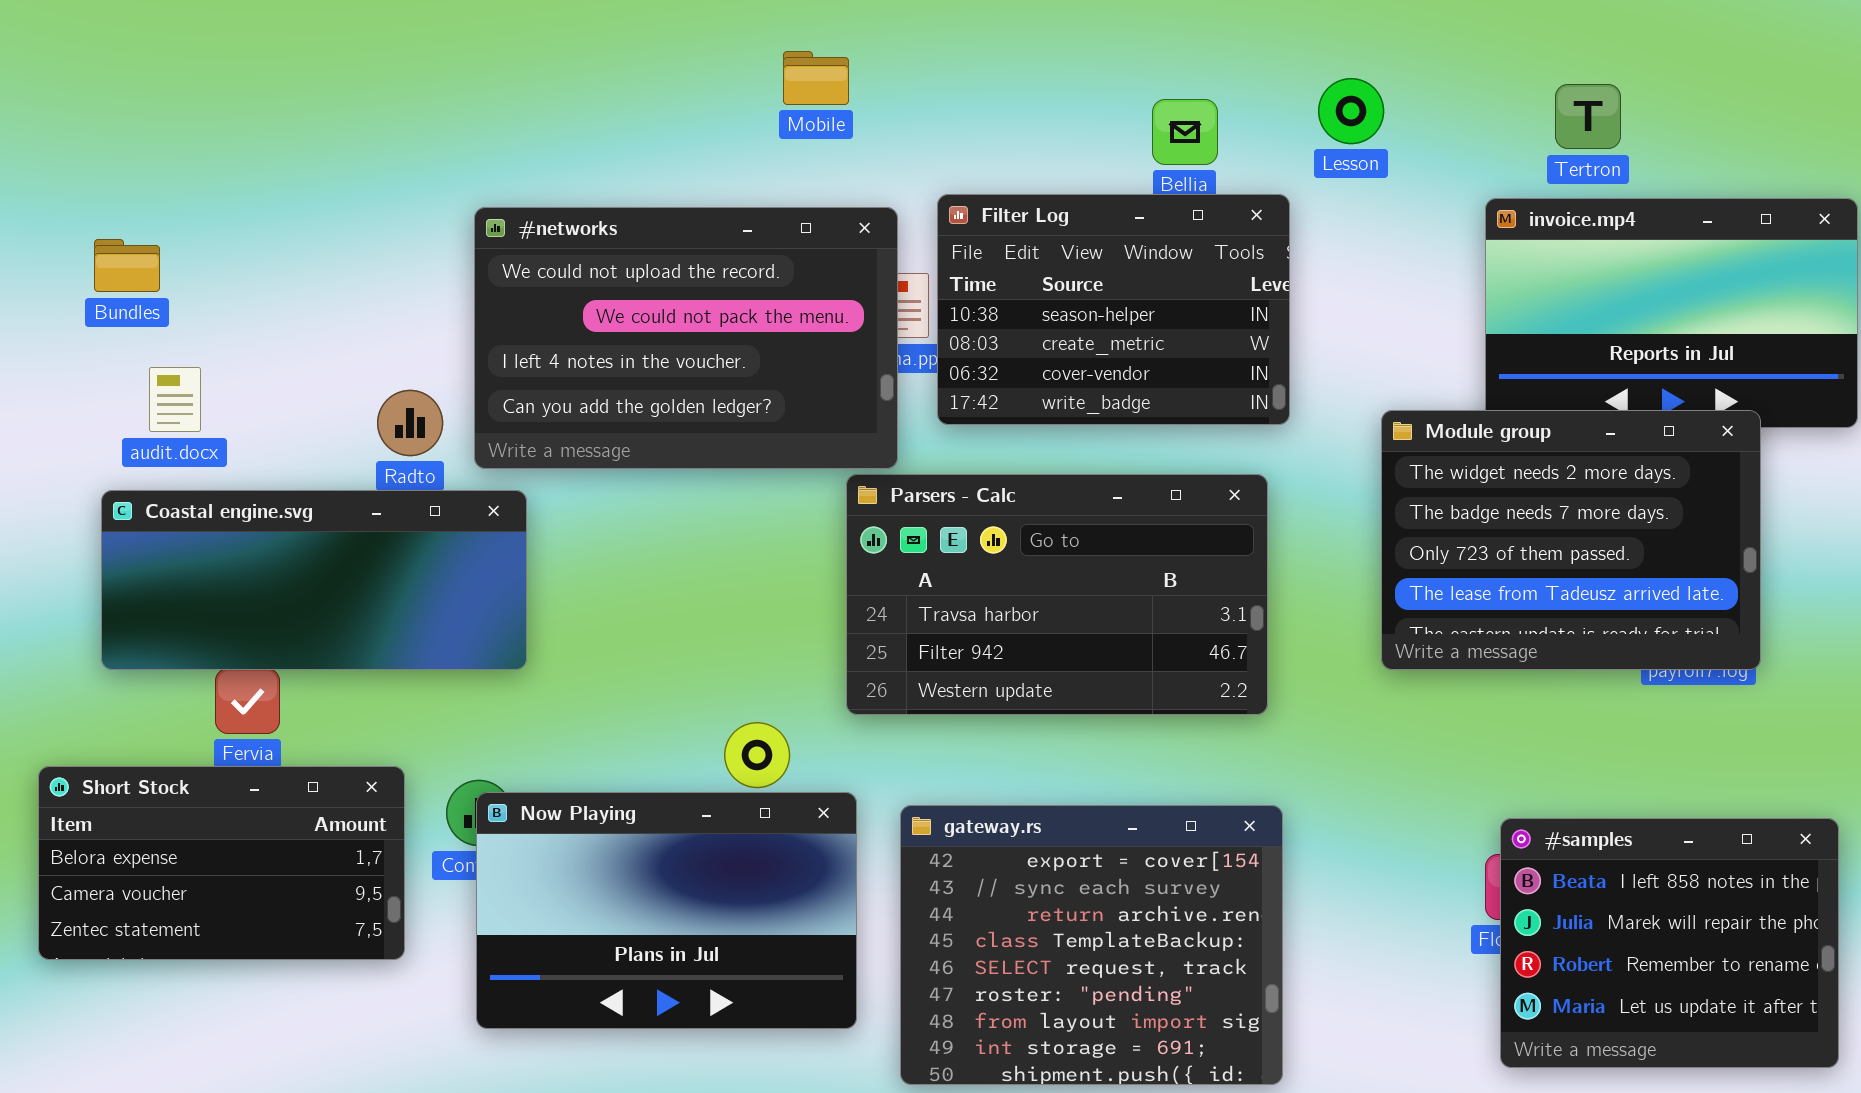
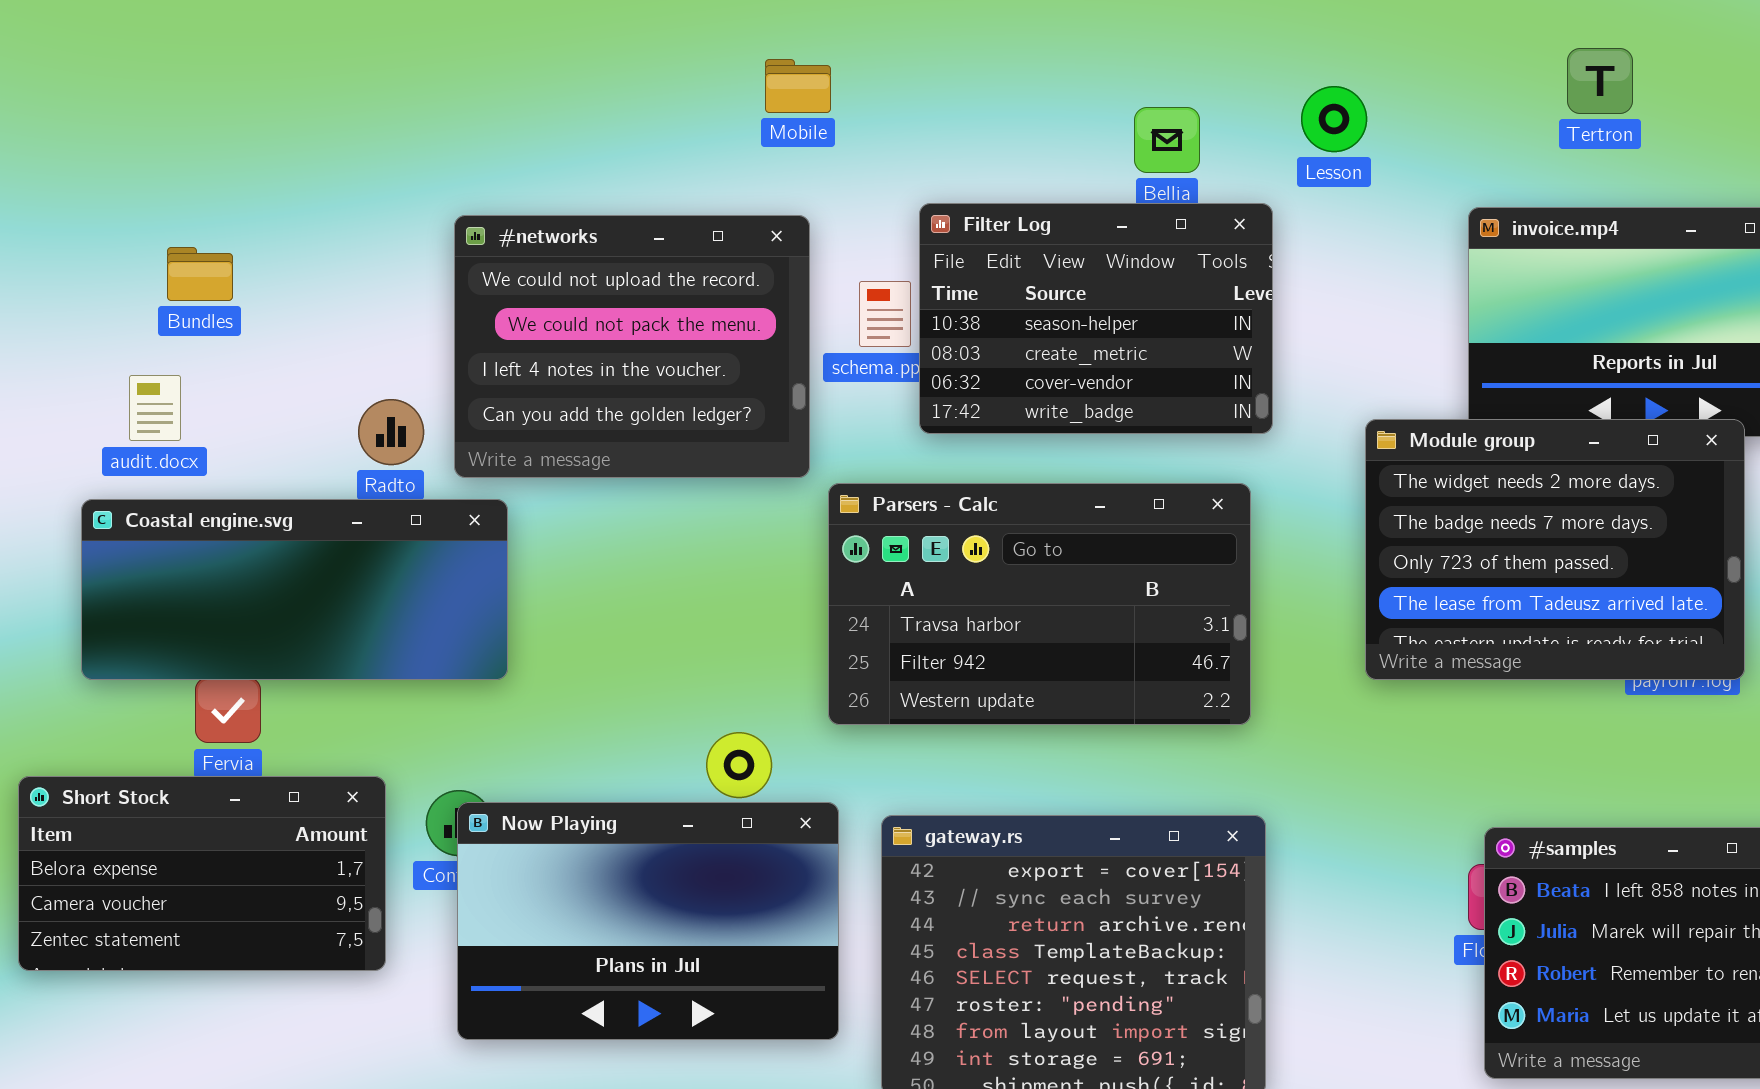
Tertron: [1555,84,1621,149] -> [1567,48,1633,114], moved
#networks: [474,207,898,469] -> [454,215,810,478], resized
Bundles: [94,239,160,292] -> [167,247,233,301], moved

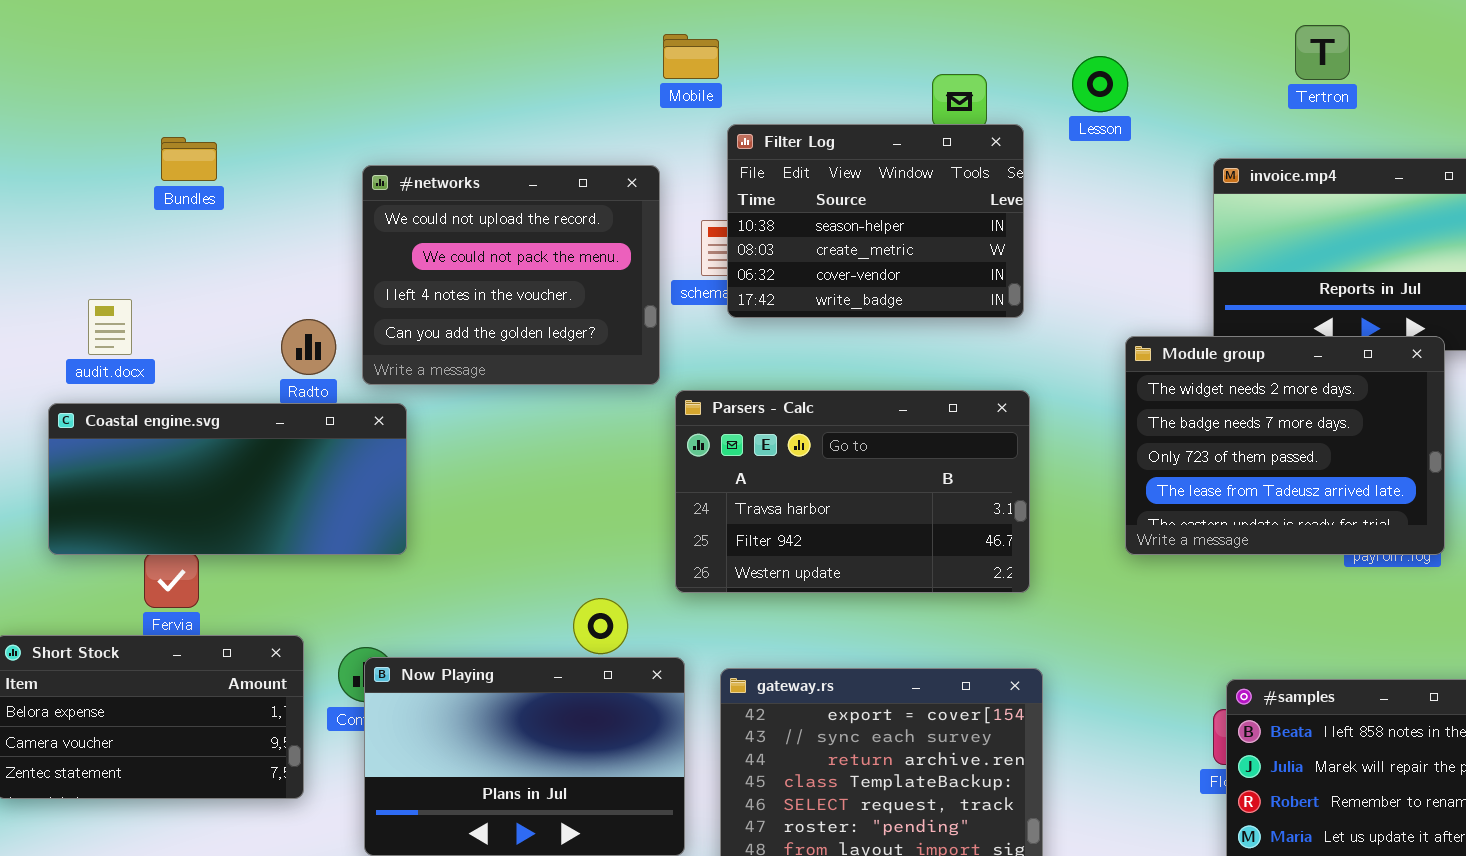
Mobile: [765,59,831,113] -> [663,34,719,79], moved
Filter Log: [919,203,1273,434] -> [727,124,1024,318], moved
Bundles: [167,247,233,301] -> [161,137,217,181], moved

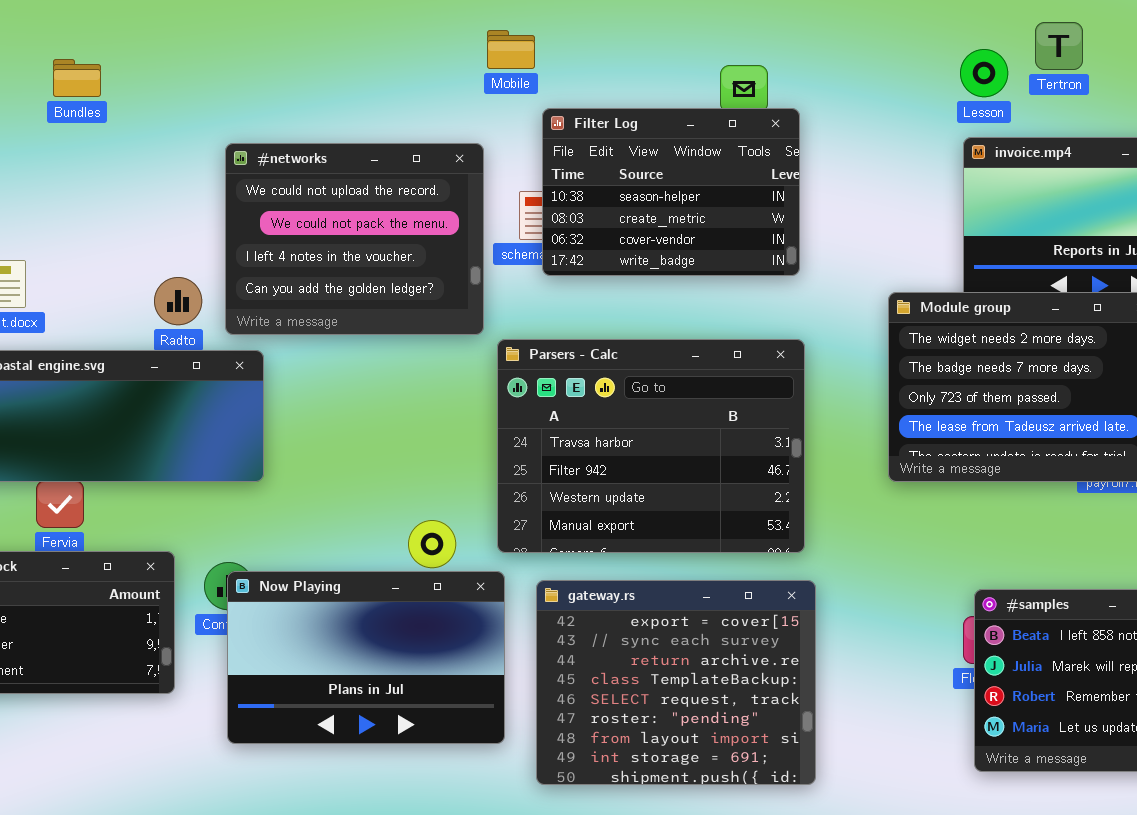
Lesson: [1072,56,1128,112] -> [960,49,1008,97], moved
Bundles: [161,137,217,181] -> [53,59,101,97], moved
Parsers - Calc: [675,390,1030,593] -> [497,339,805,553], resized

